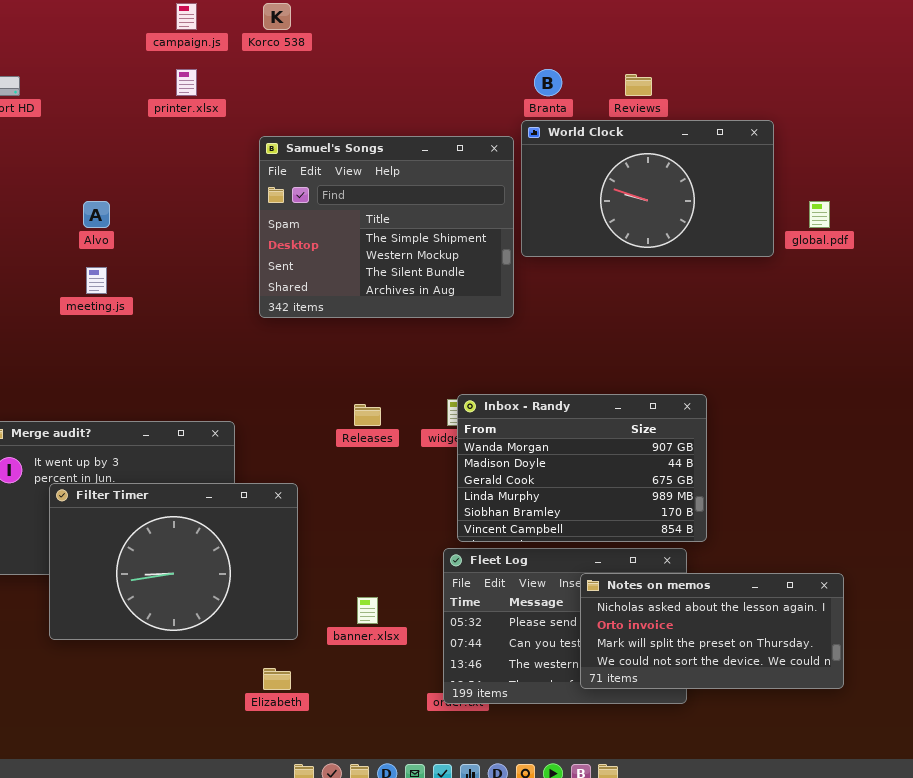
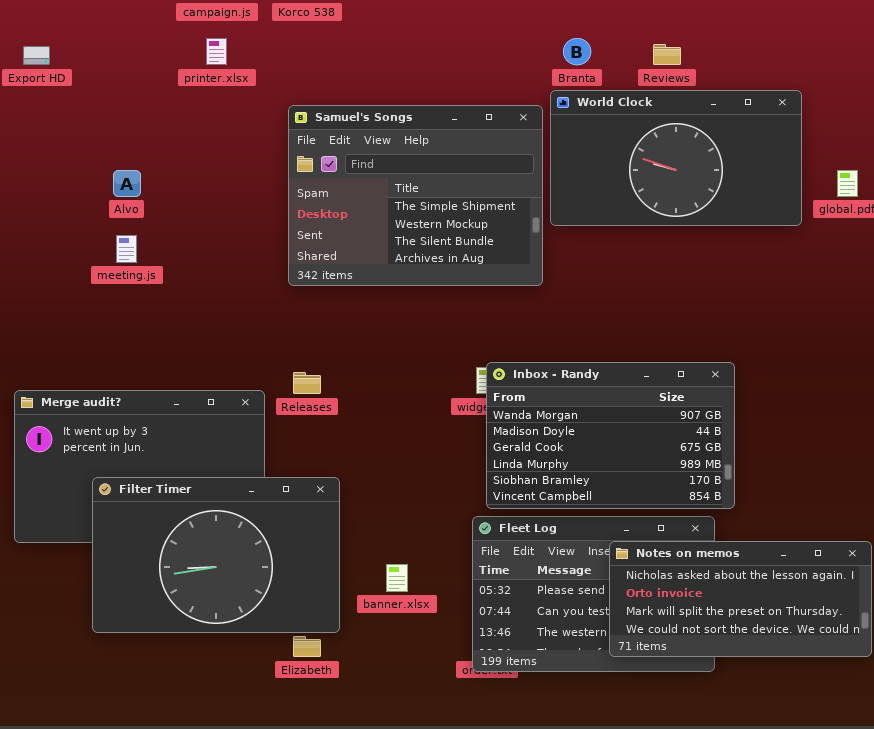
Releases: [354,404,381,426] -> [293,372,321,394], moved
Filter Timer: [49,483,298,640] -> [92,477,340,633], moved

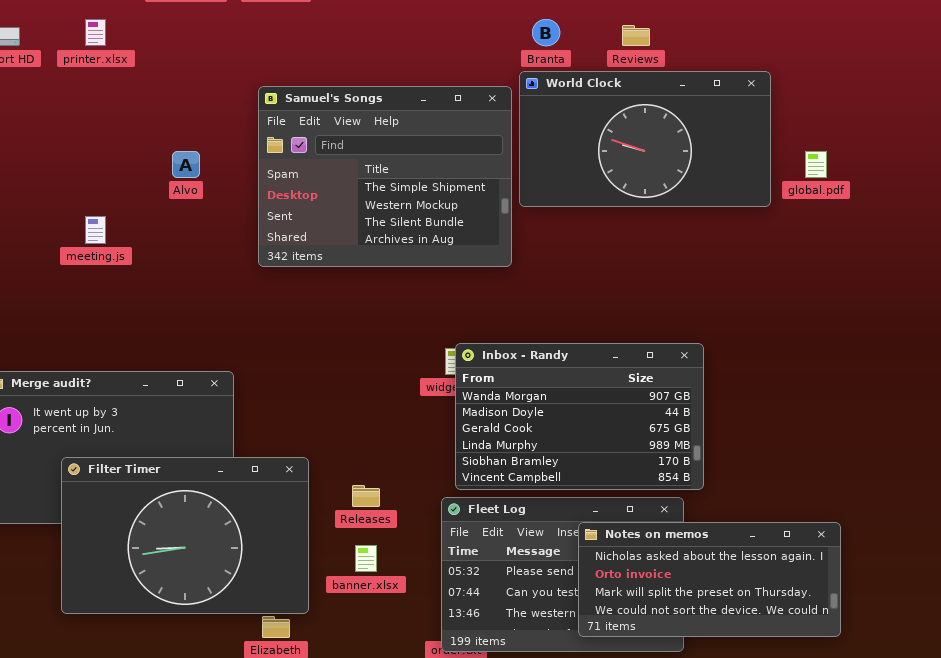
printer.xlsx: [206,38,227,65] -> [85,19,106,46], moved
Alvo: [113,170,141,197] -> [172,151,200,178], moved
Releases: [293,372,321,394] -> [352,485,380,507], moved

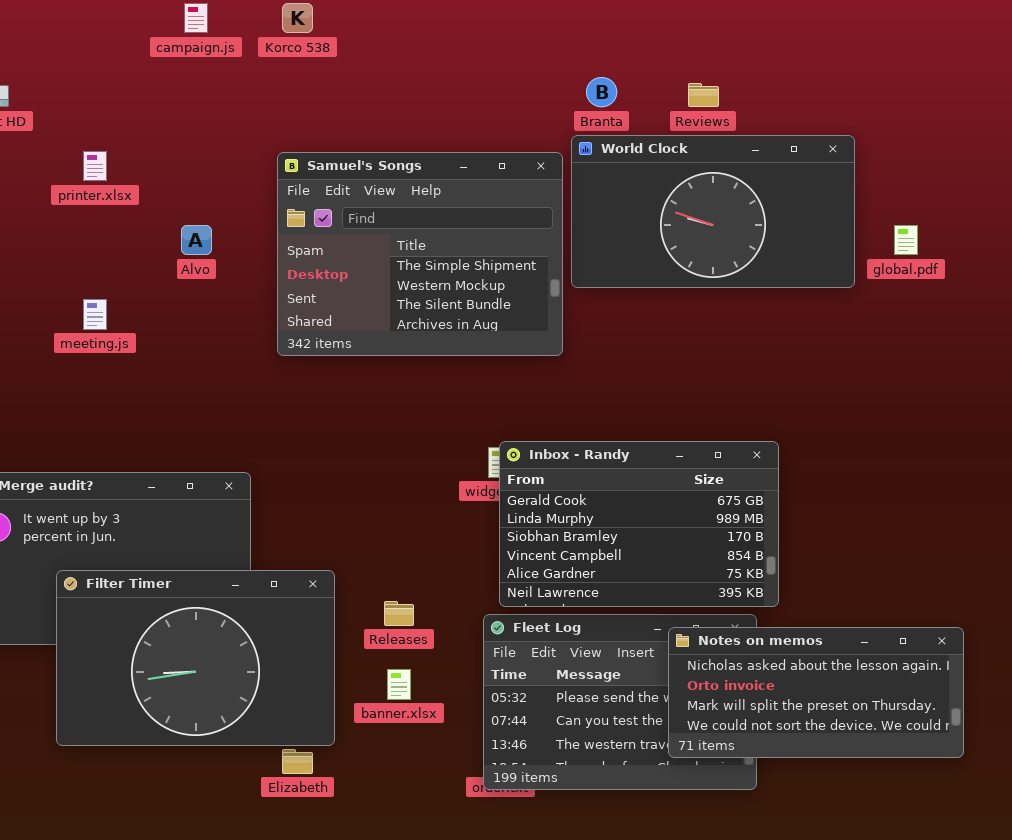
printer.xlsx: [85,19,106,46] -> [83,151,107,181], moved
Inbox - Randy: [455,343,704,490] -> [499,441,779,607], scrolled down 2 rows
Notes on memos: [578,522,841,637] -> [668,627,964,758], moved

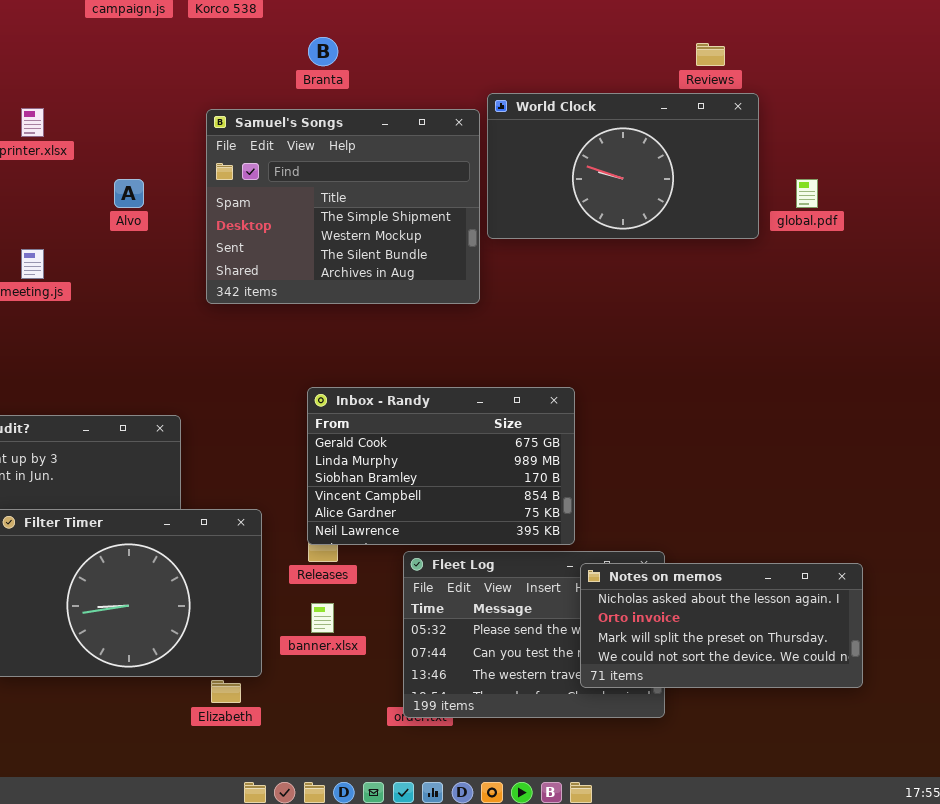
Branta: [586,77,617,107] -> [308,37,338,66], moved
Reviews: [688,83,719,107] -> [696,43,725,66], moved
Inbox - Randy: [499,441,779,607] -> [307,387,575,545], moved

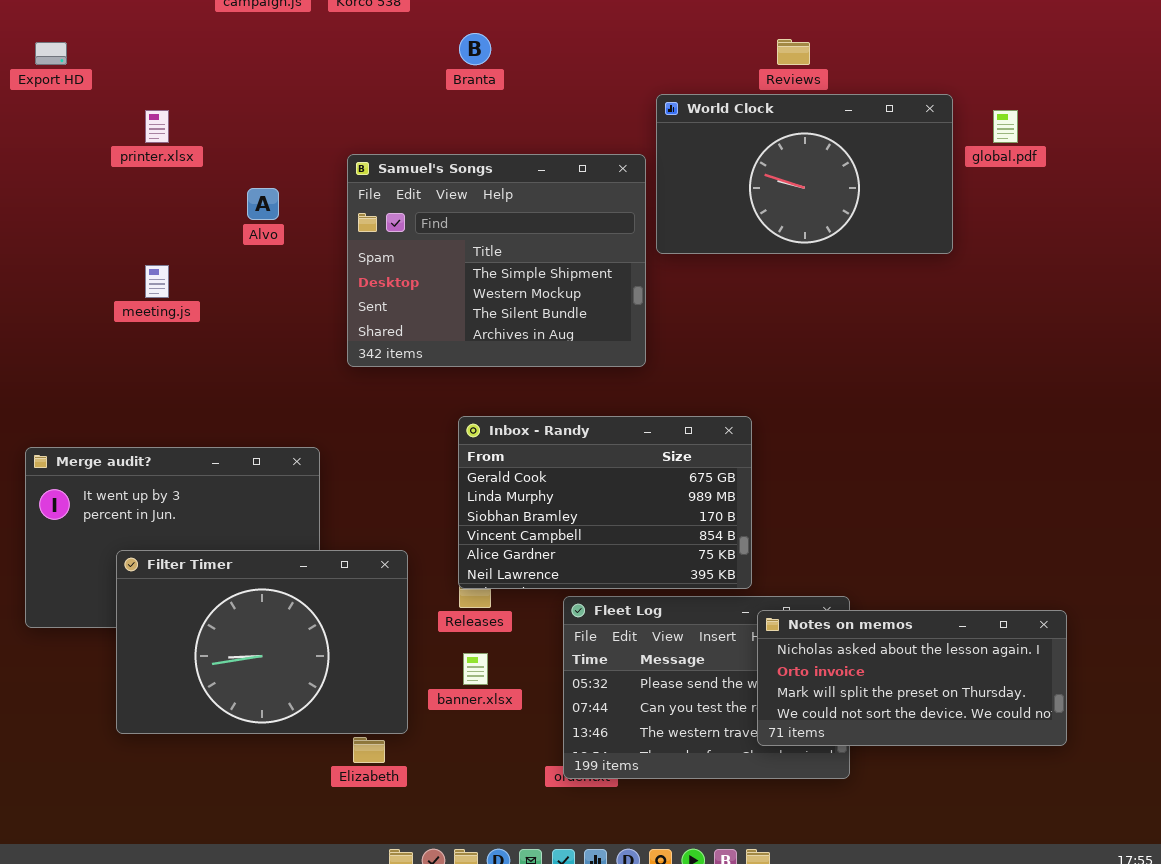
Reviews: [696,43,725,66] -> [777,39,810,65], moved
Samuel's Songs: [206,109,480,304] -> [347,154,646,367], moved
global.pdf: [796,179,818,208] -> [993,110,1018,143], moved

